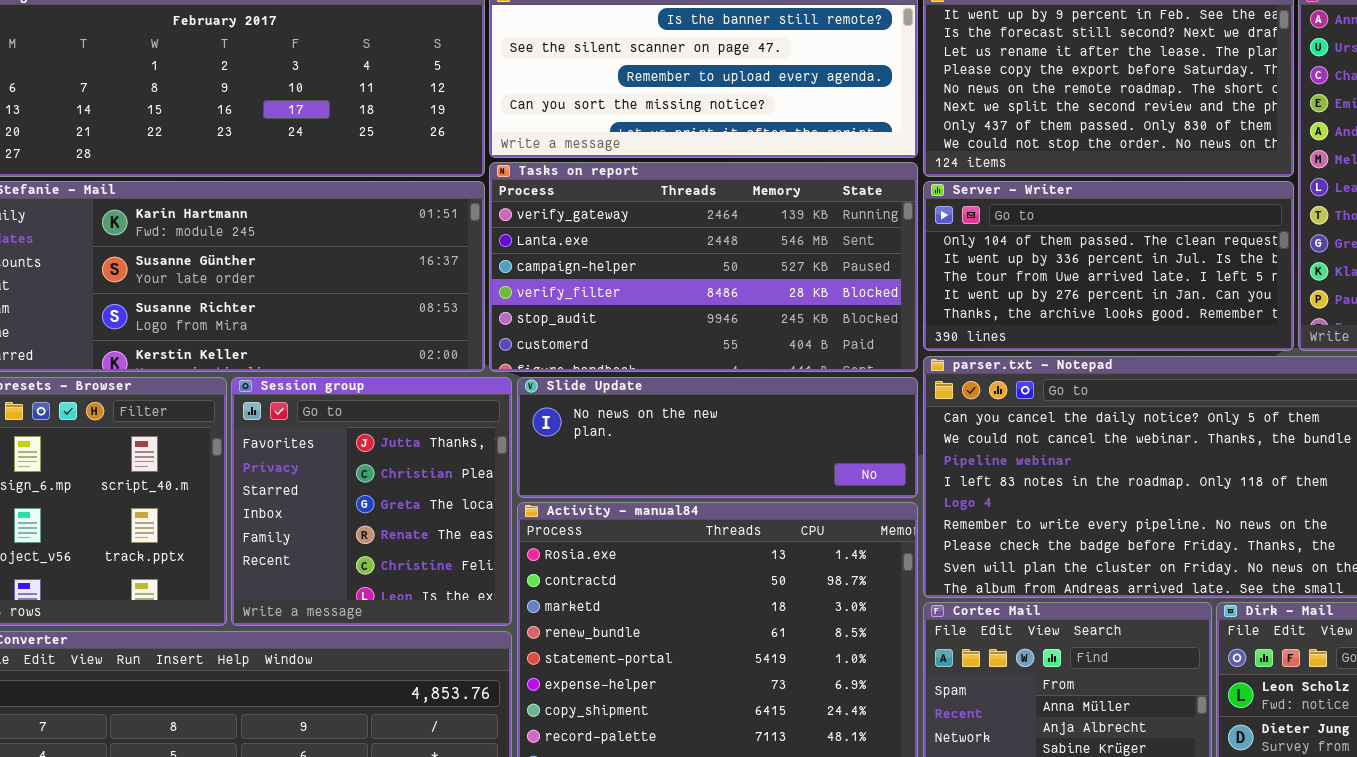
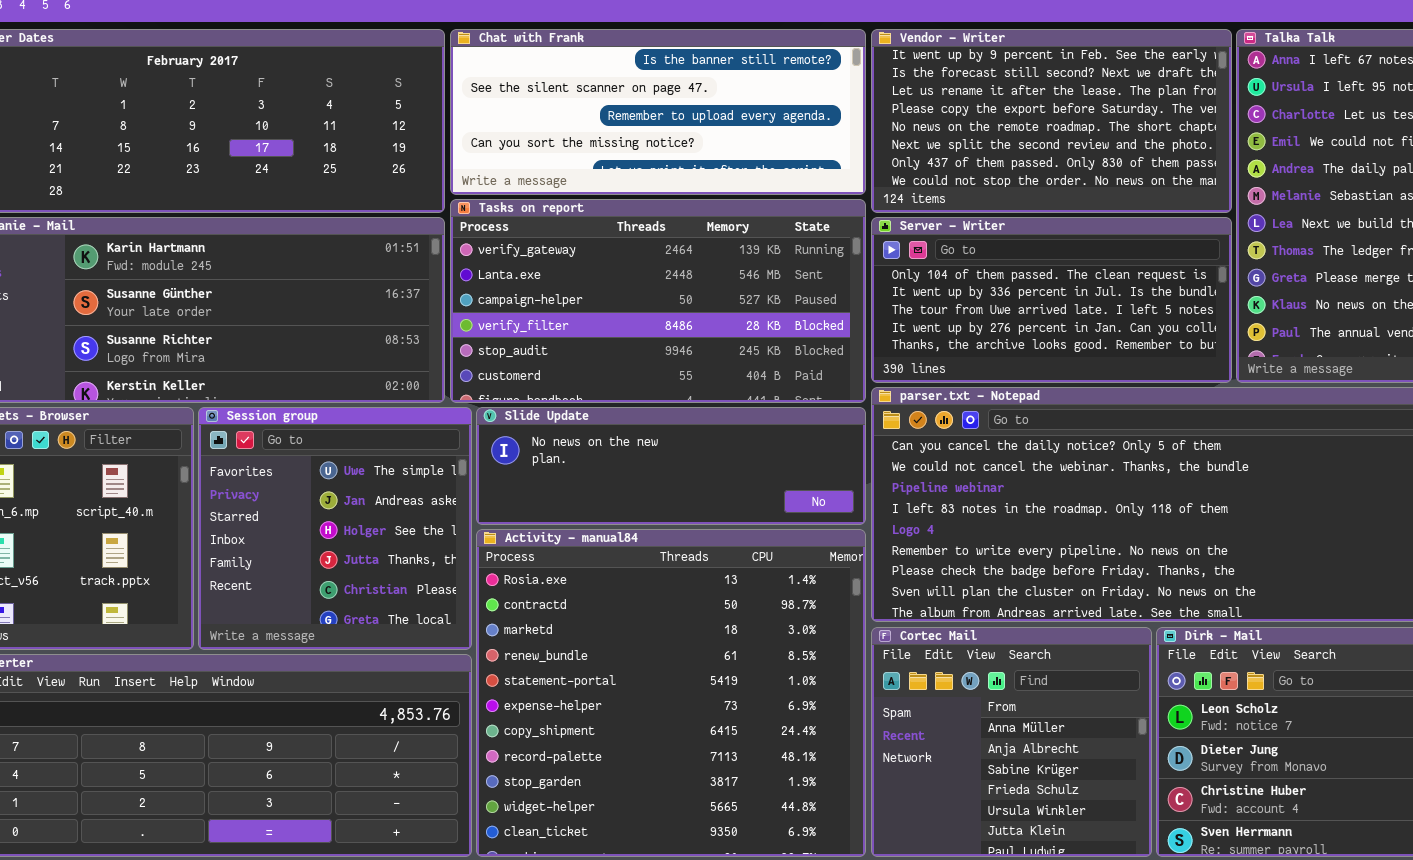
Session group: [231,377,512,626] -> [198,407,472,650], scrolled up 3 rows

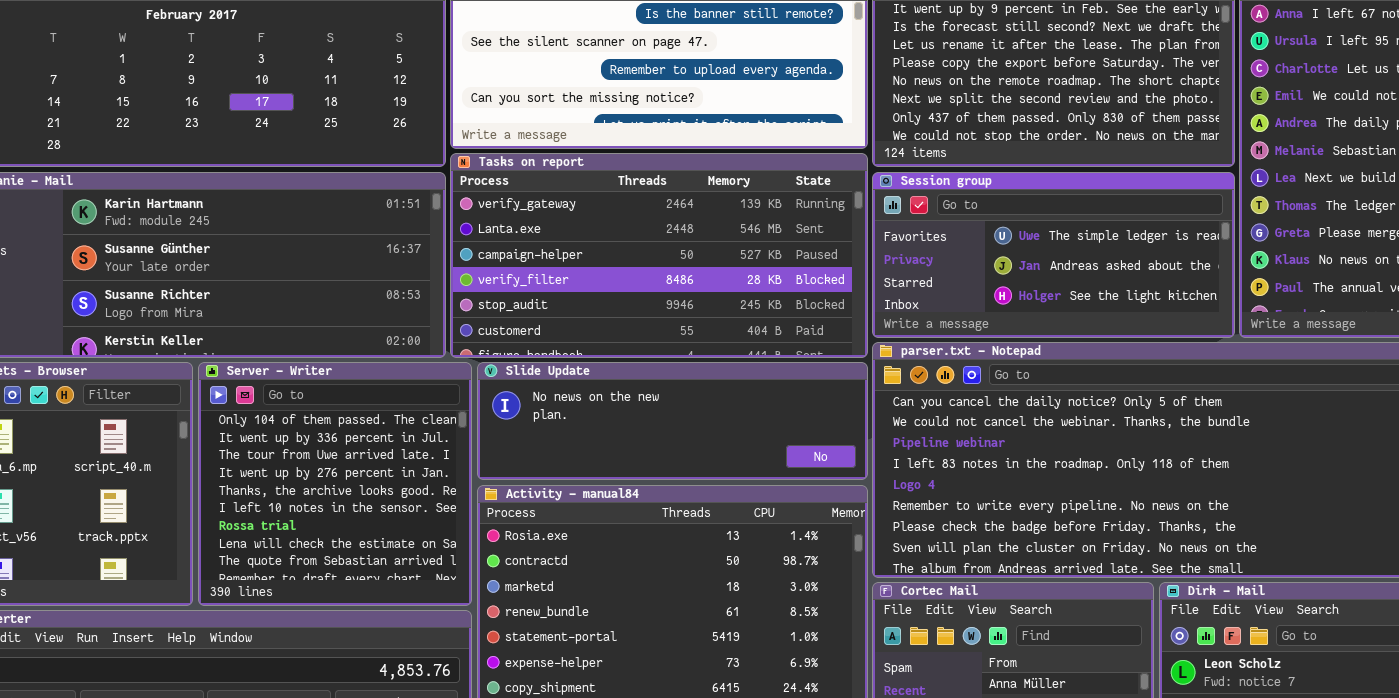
Server - Writer: [871,217,1232,383] -> [198,362,472,606], moved, resized
Session group: [198,407,472,650] -> [872,172,1235,338], moved, resized

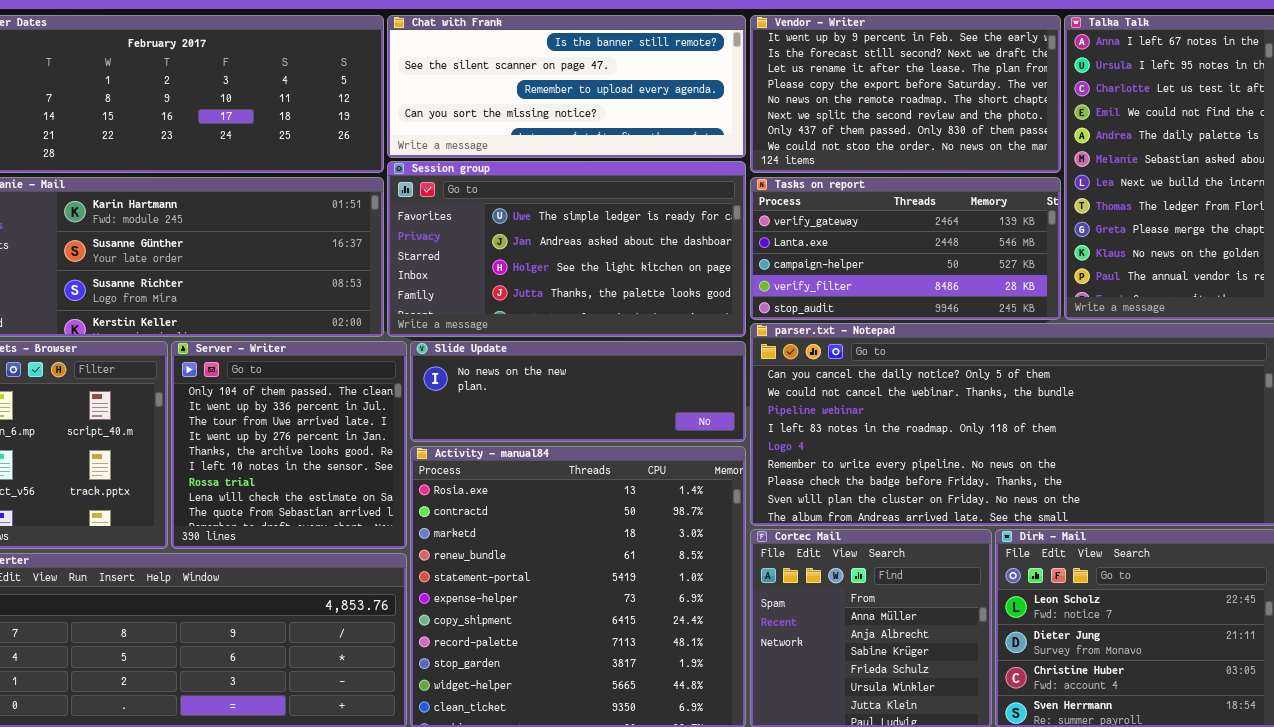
Tasks on report: [450,153,868,358] -> [750,177,1061,320], moved, resized
Session group: [872,172,1235,338] -> [387,161,746,337], moved, resized

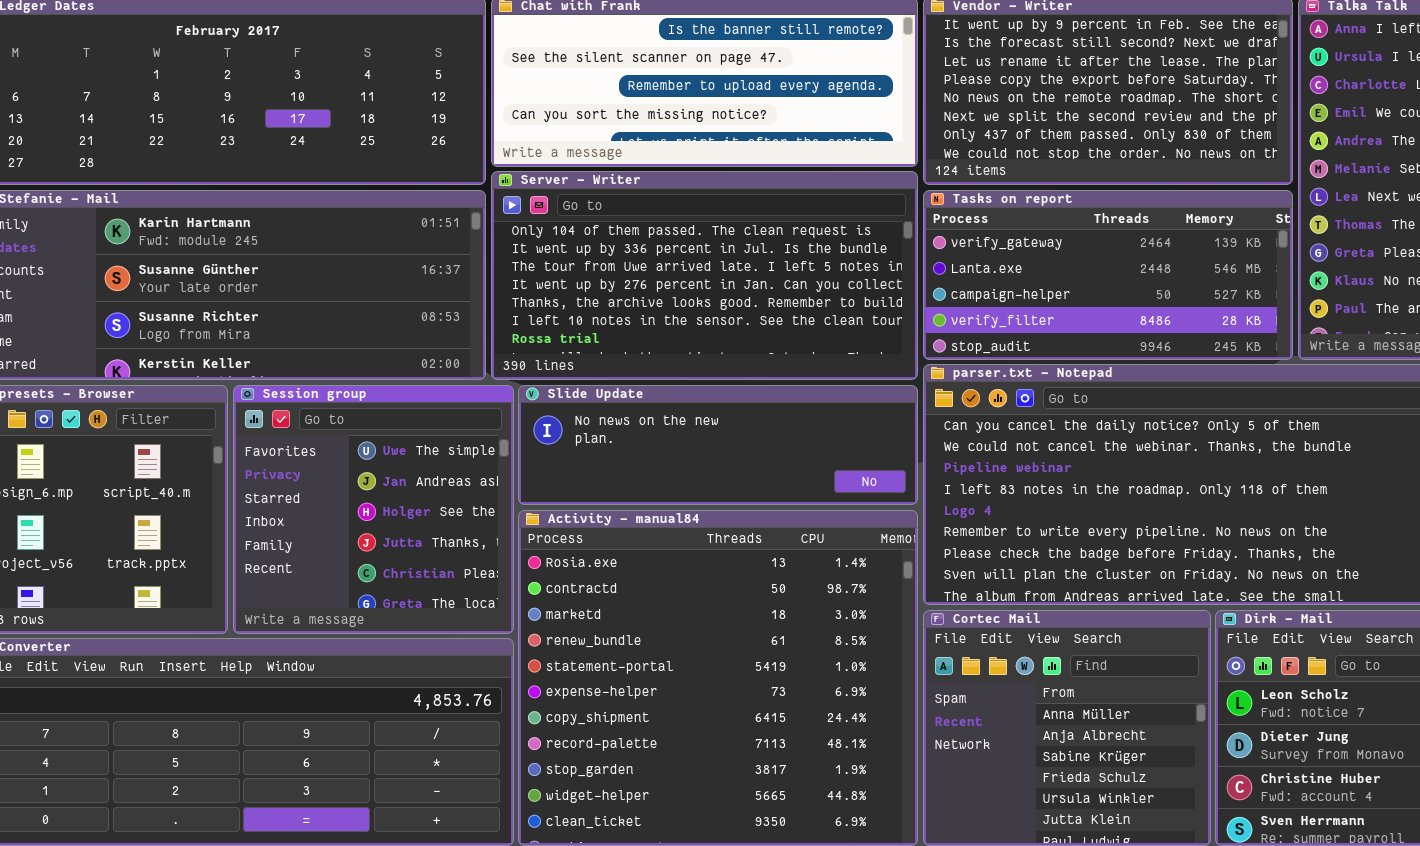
Session group: [387,161,746,337] -> [233,385,514,634], moved, resized
Server - Writer: [171,341,407,549] -> [491,171,918,380], moved, resized

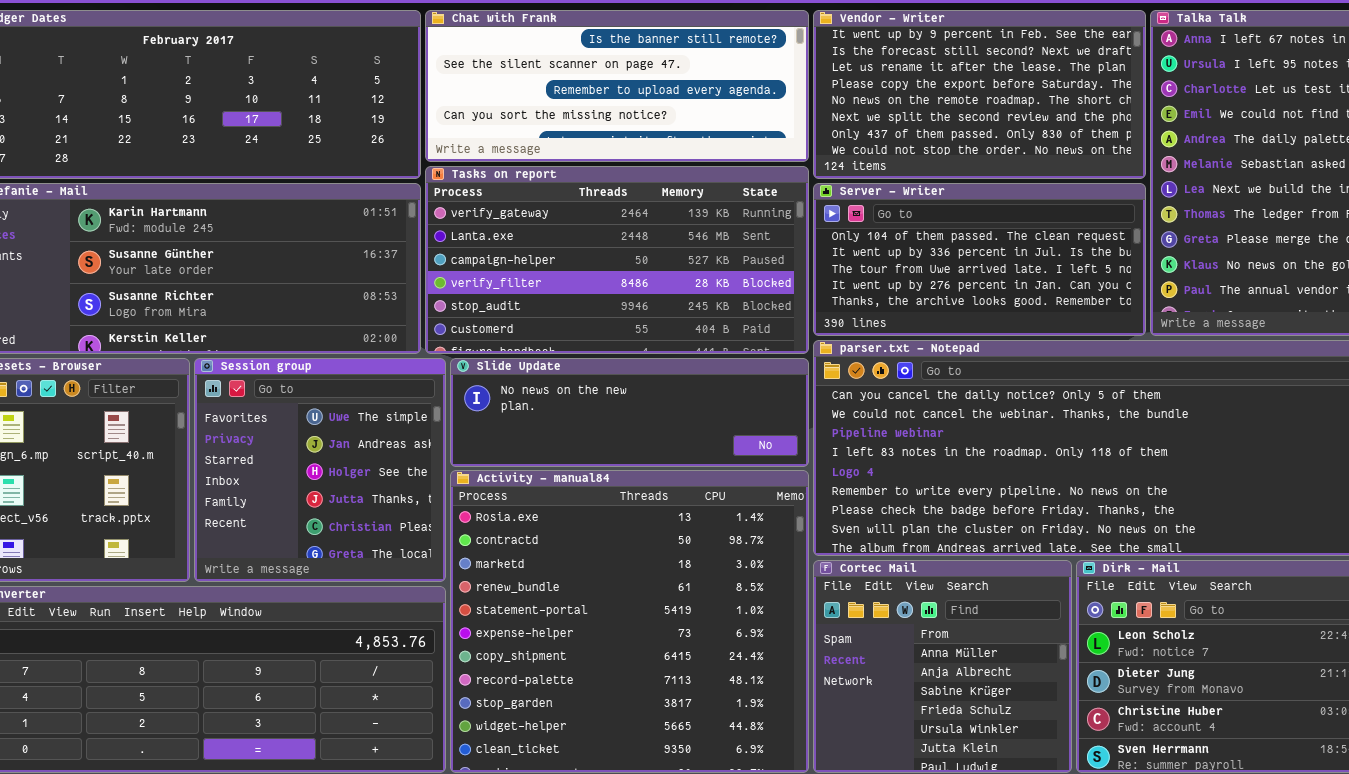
Server - Writer: [491,171,918,380] -> [813,183,1146,336], moved, resized
Tasks on report: [923,190,1293,360] -> [425,166,809,354], moved, resized

